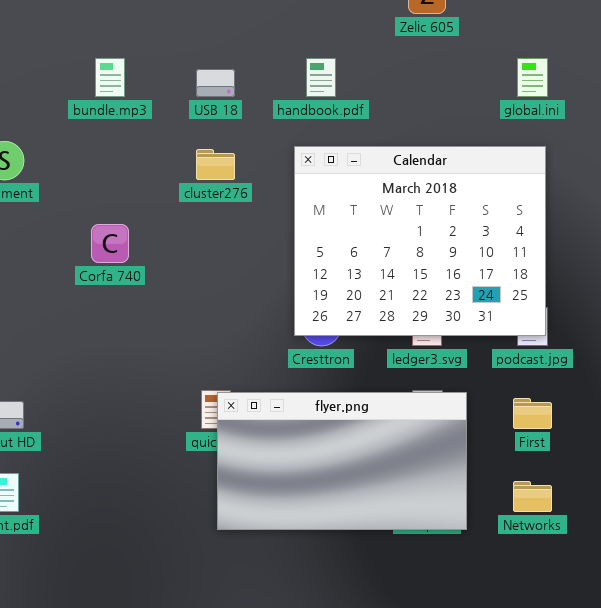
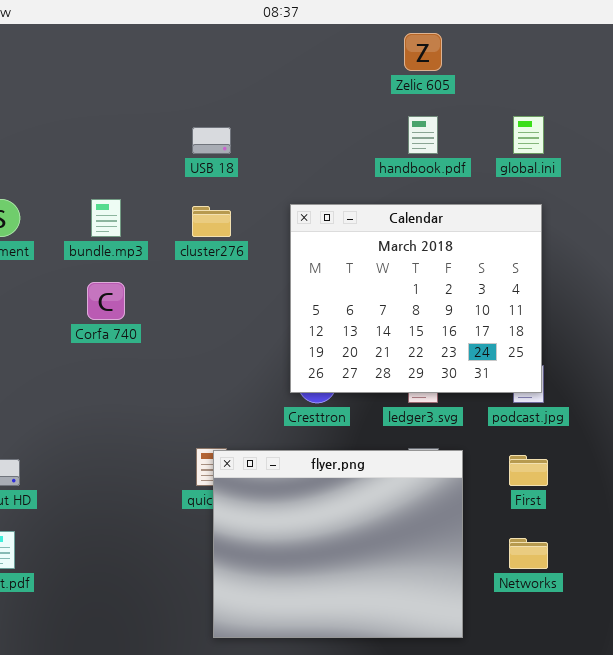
bundle.mp3: [95,58,125,97] -> [91,199,121,237], moved
handbook.pdf: [306,58,336,97] -> [408,116,438,154], moved
flyer.png: [217,392,467,530] -> [213,450,463,638], resized

